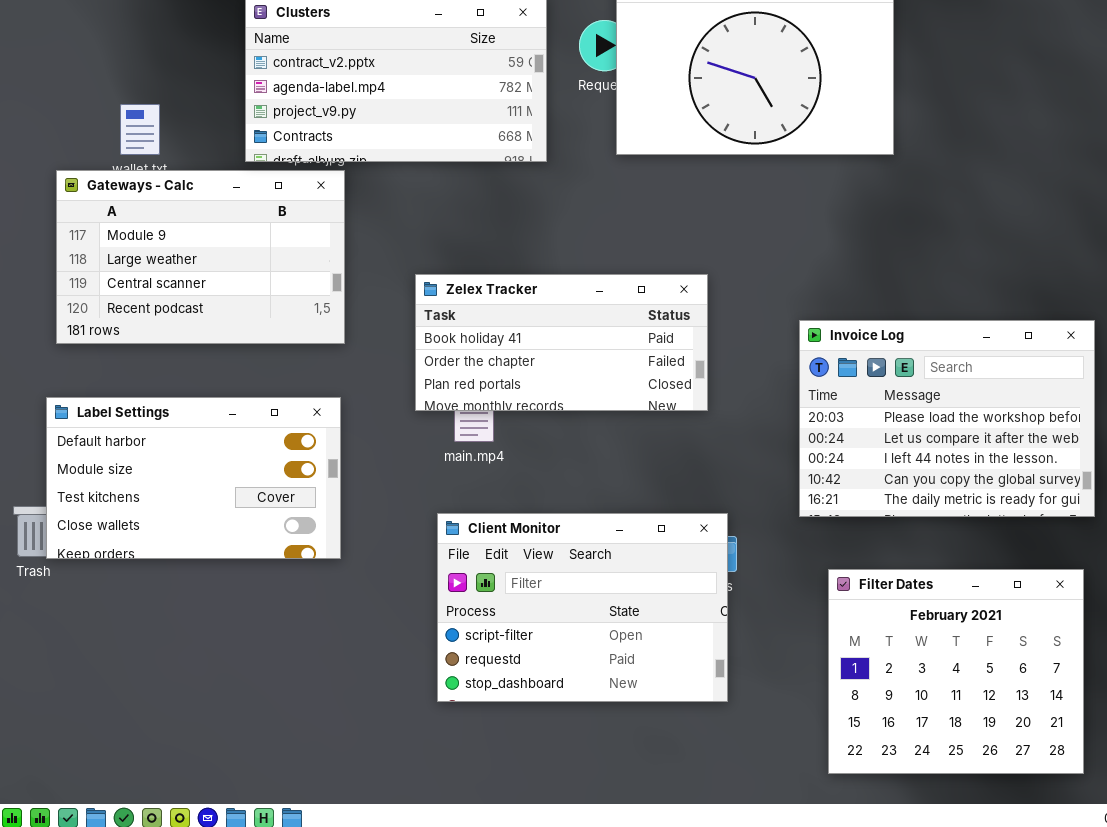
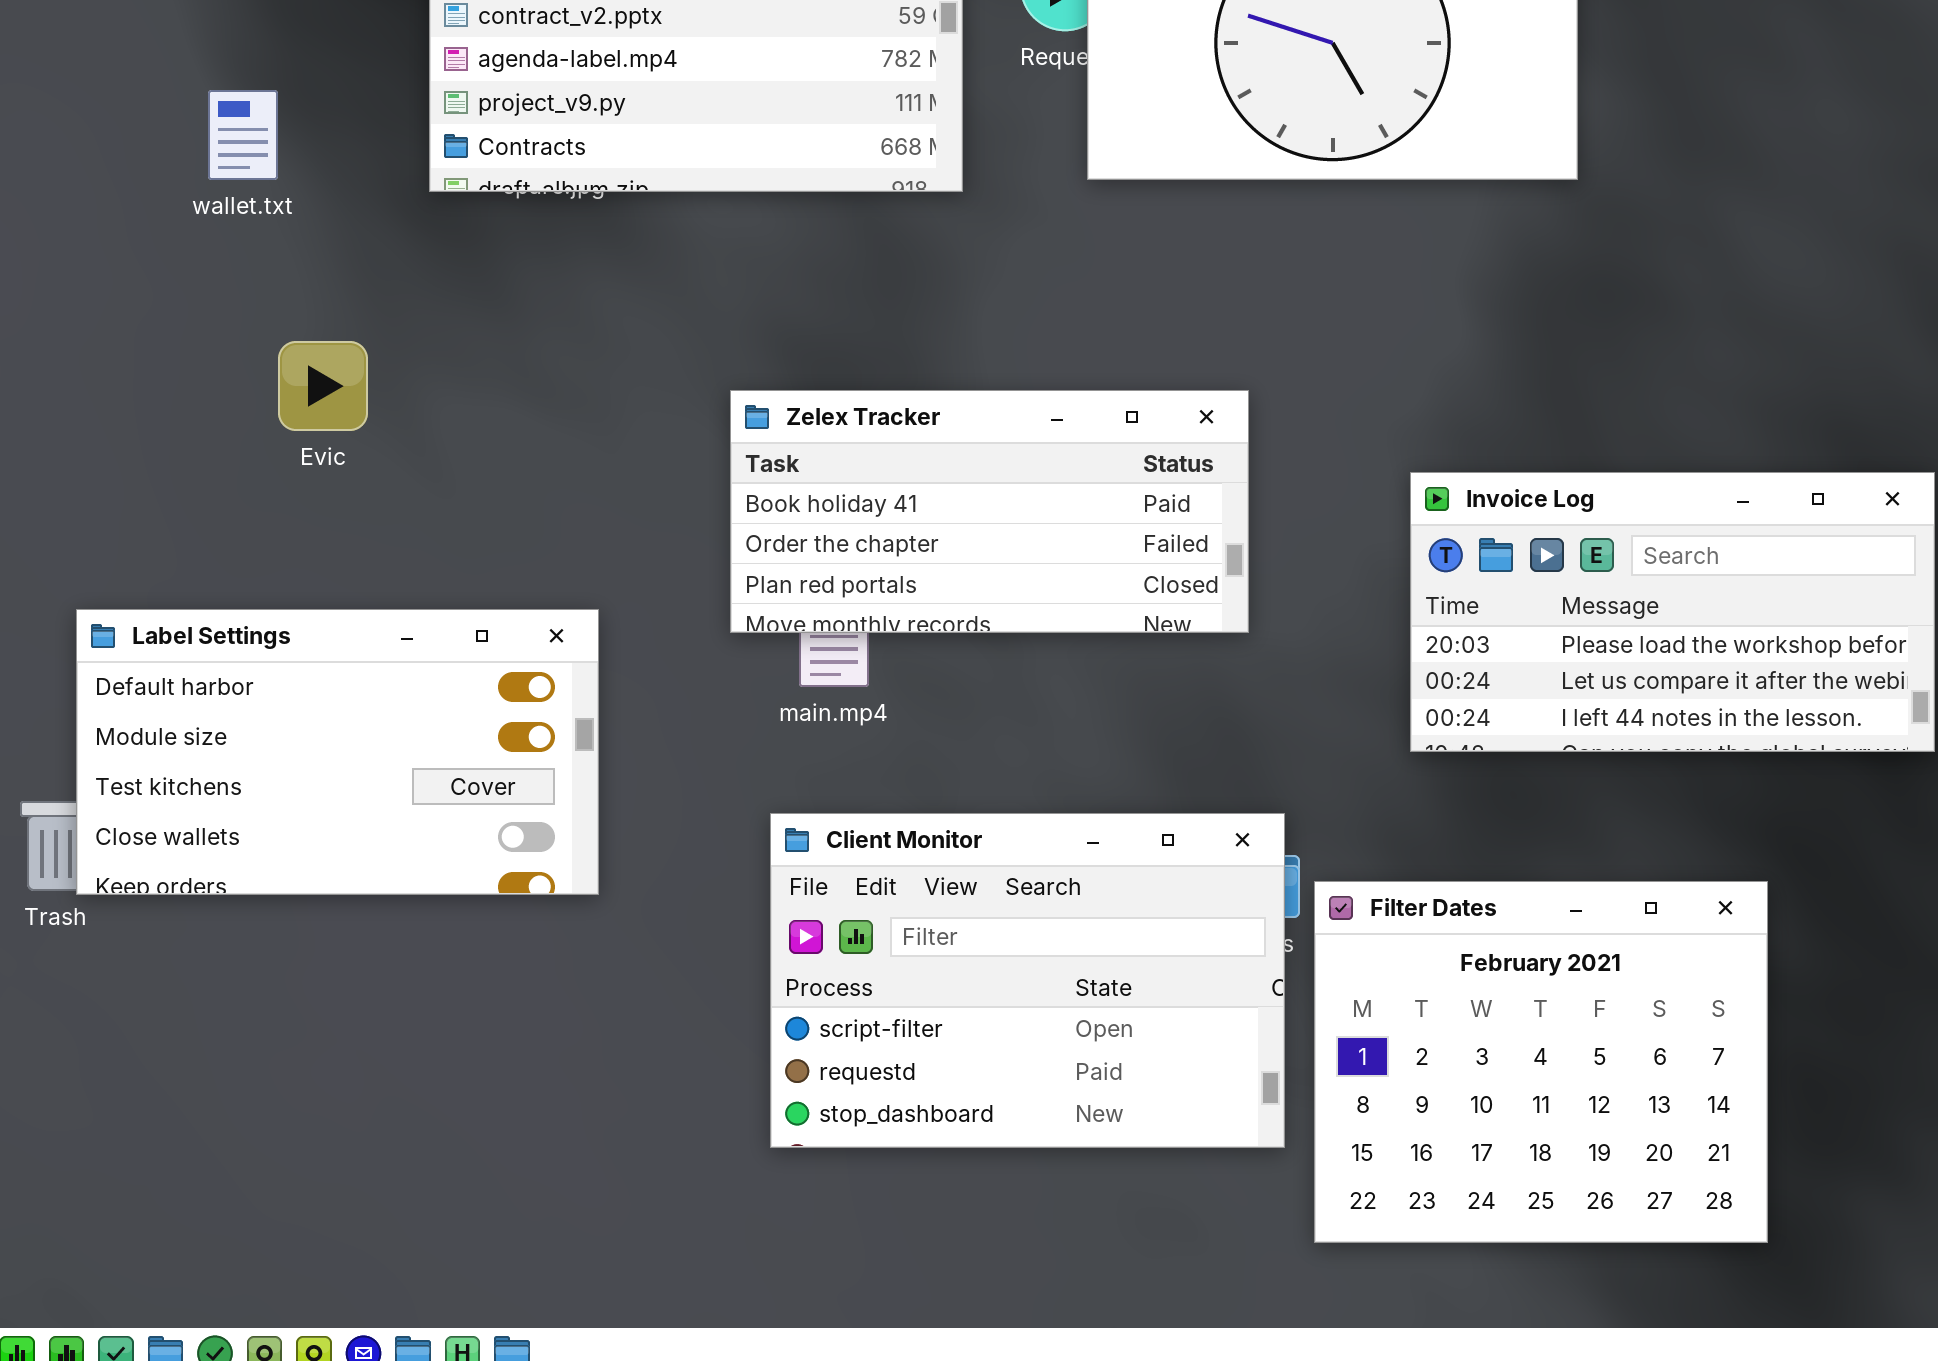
Gateways - Calc: [56,170,345,344] -> none, closed
Invoice Log: [799,320,1095,517] -> [1410,472,1935,752], resized
Filter Dates: [828,569,1084,774] -> [1314,881,1768,1243], moved

